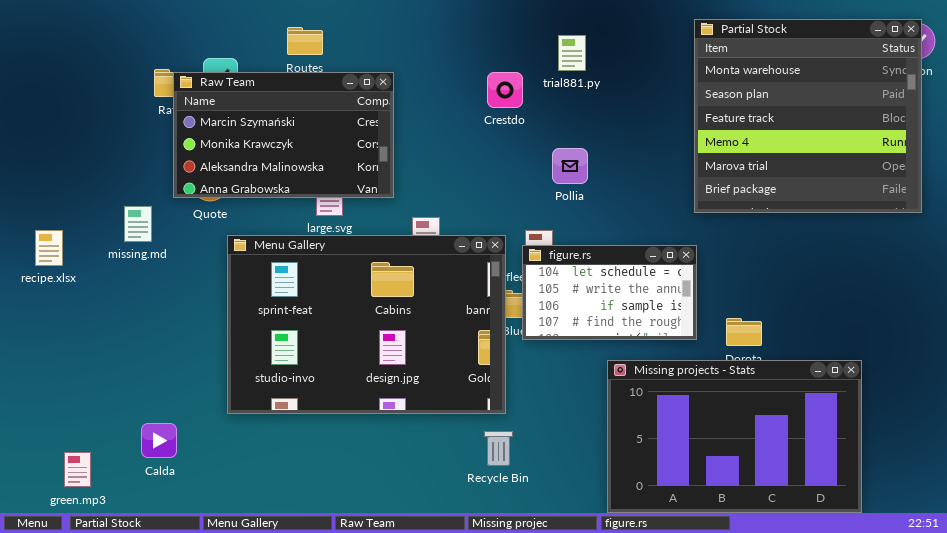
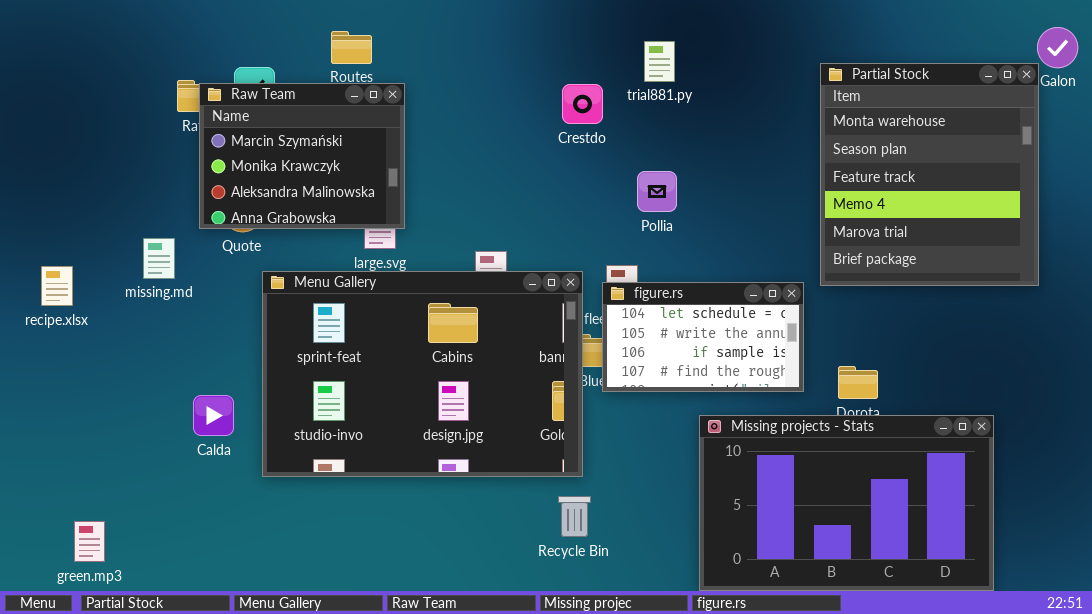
Partial Stock: [694,19,922,213] -> [820,63,1039,286], moved, resized
Raw Team: [173,72,394,198] -> [199,83,405,229], resized
Calda: [141,423,177,458] -> [193,395,234,436], moved

